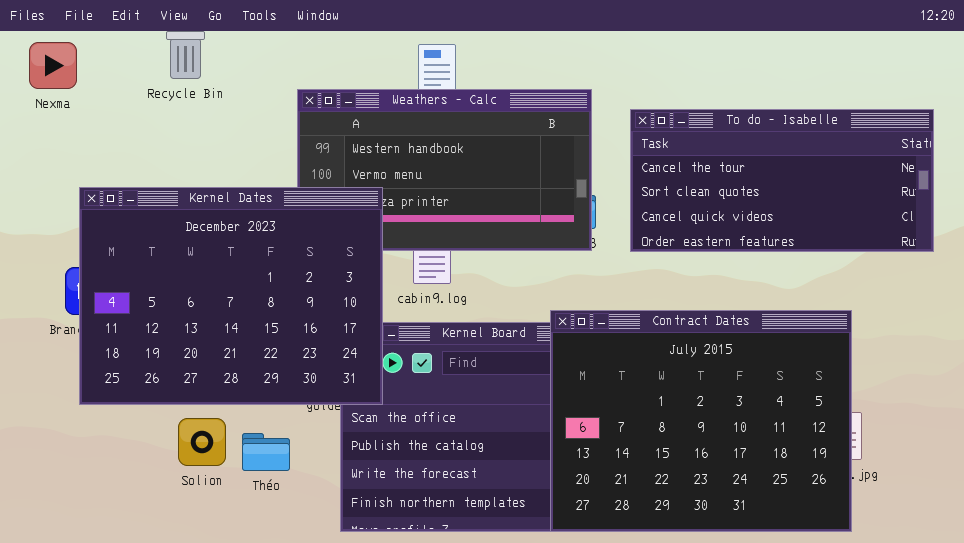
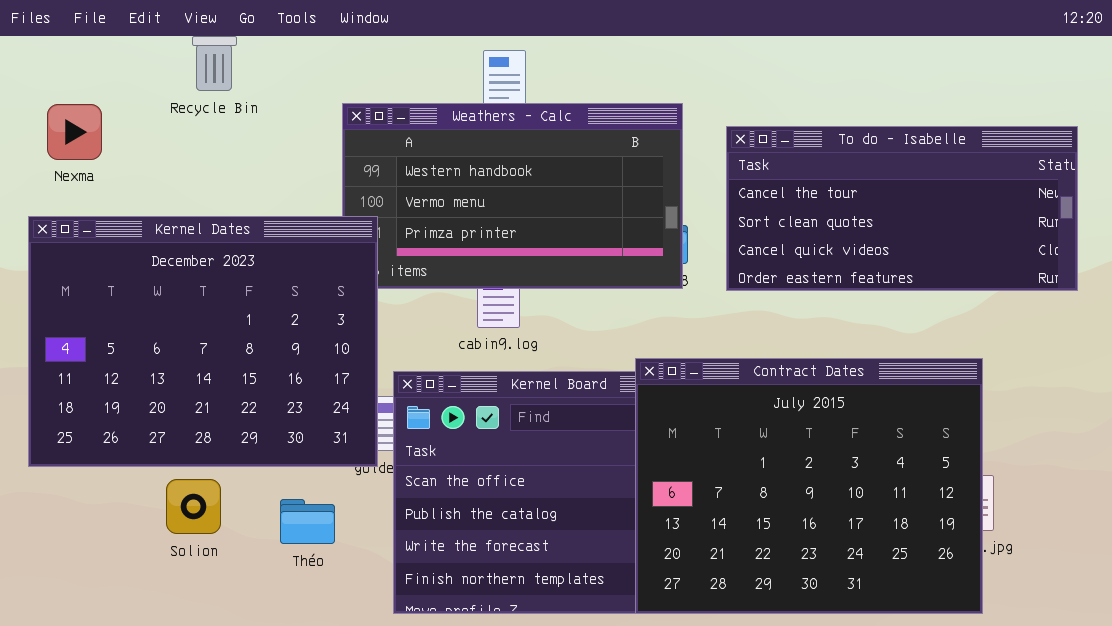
Nexma: [29,42,77,89] -> [47,104,102,160], moved
Kernel Dates: [79,187,383,405] -> [28,216,378,467], moved
Solion: [178,418,226,466] -> [166,479,221,534], moved

